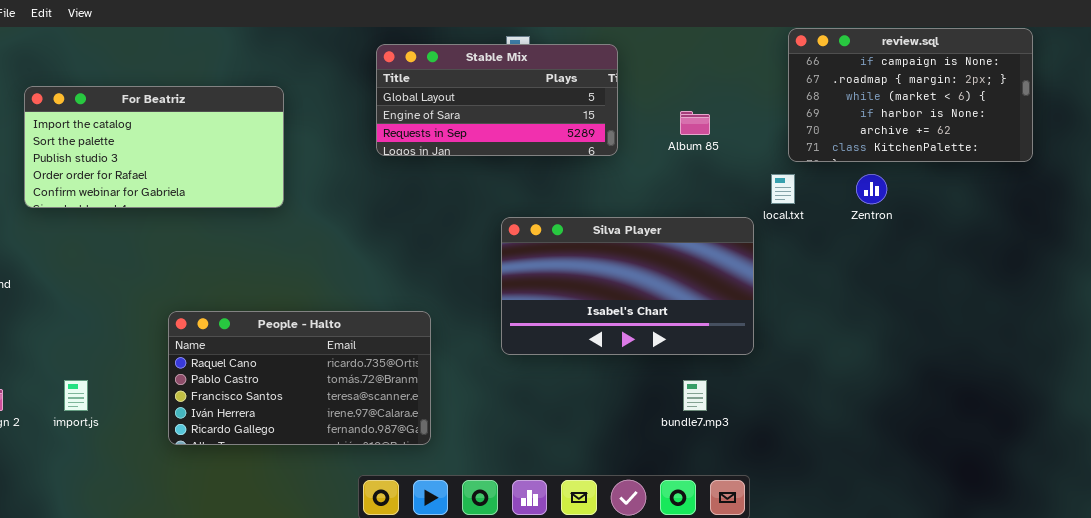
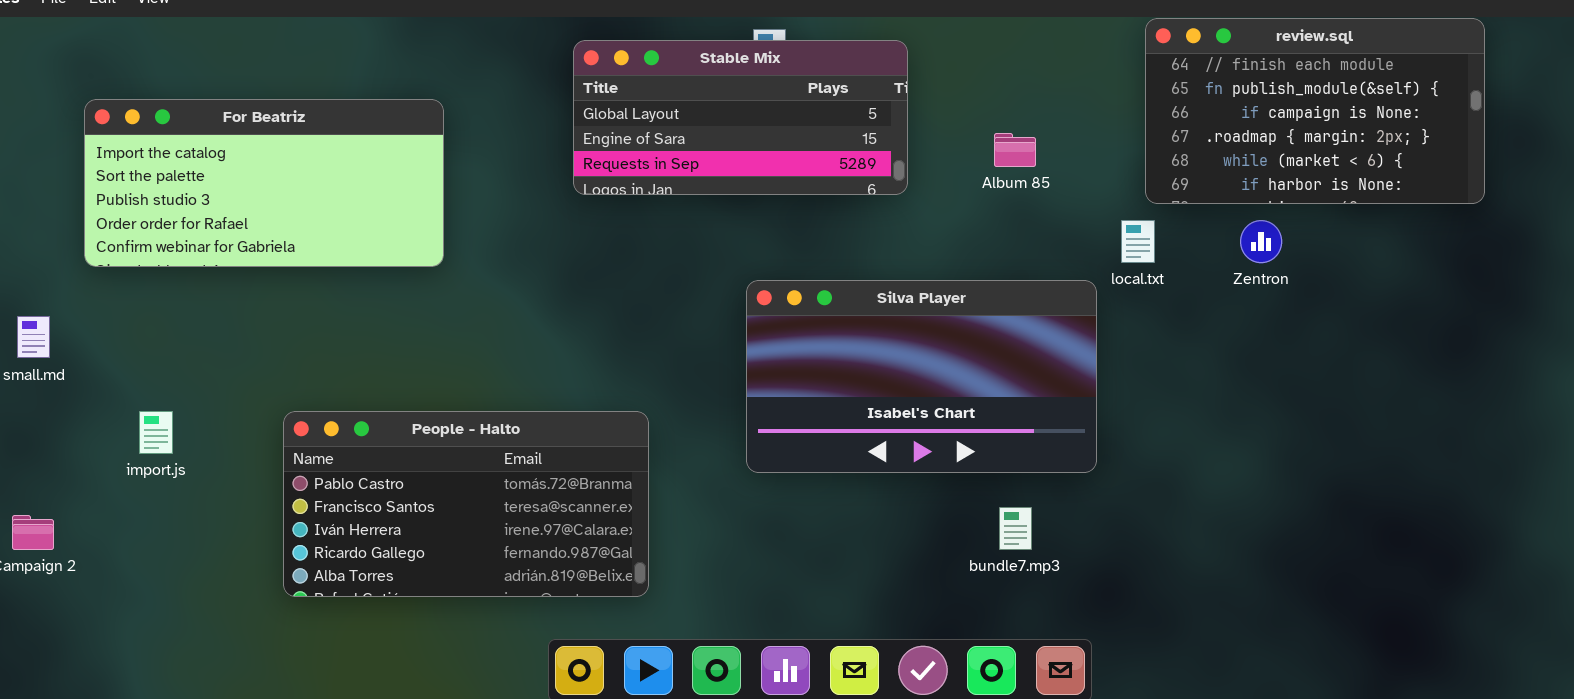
review.sql: [788,28,1033,162] -> [1145,18,1485,204], scrolled up 2 rows
People - Halto: [168,311,431,445] -> [283,411,649,597], scrolled down 1 row
import.js: [64,380,88,411] -> [139,411,173,454], moved

